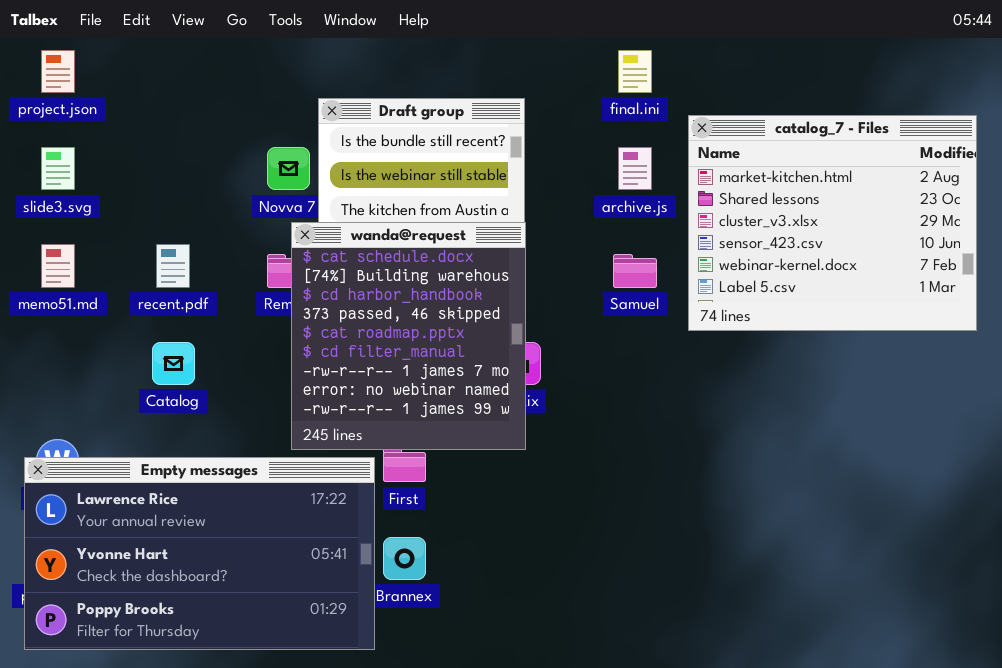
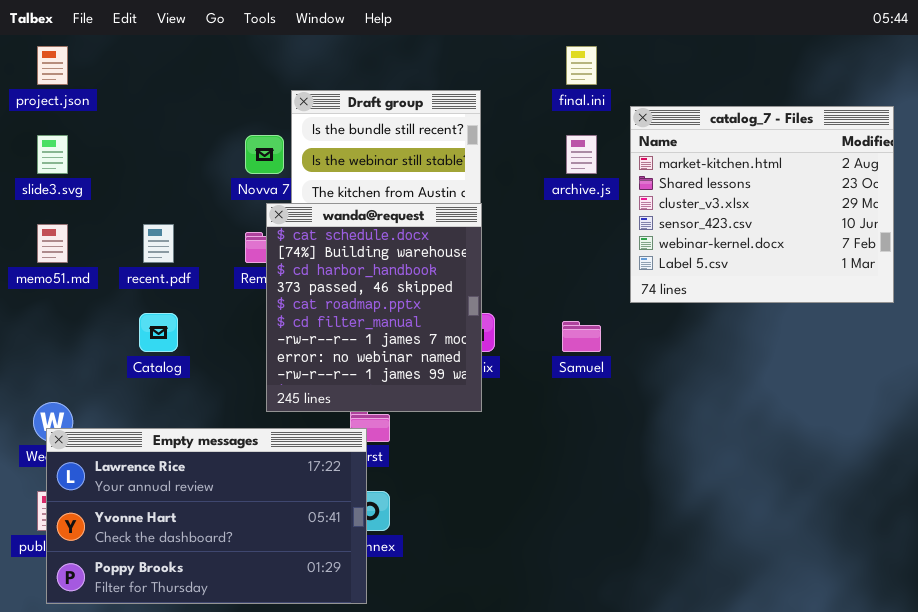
Samuel: [613,254,657,288] -> [562,321,601,352], moved
Empty messages: [24,457,375,650] -> [46,428,367,604], moved

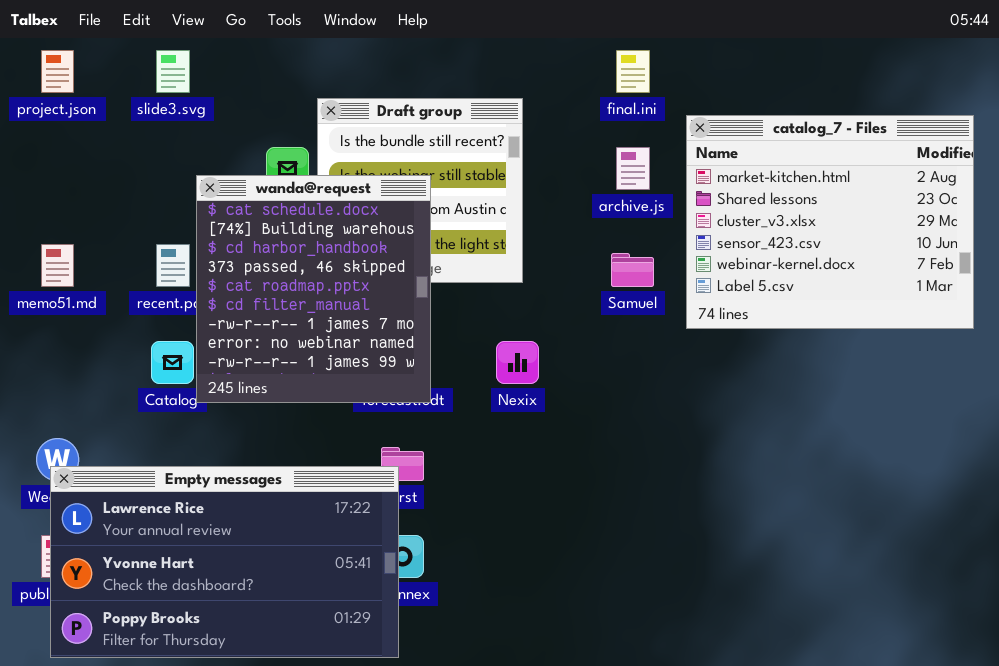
slide3.svg: [37,135,68,174] -> [156,50,190,93], moved
wanda@request: [266,203,482,412] -> [196,175,431,403], moved
Samuel: [562,321,601,352] -> [611,253,654,287], moved

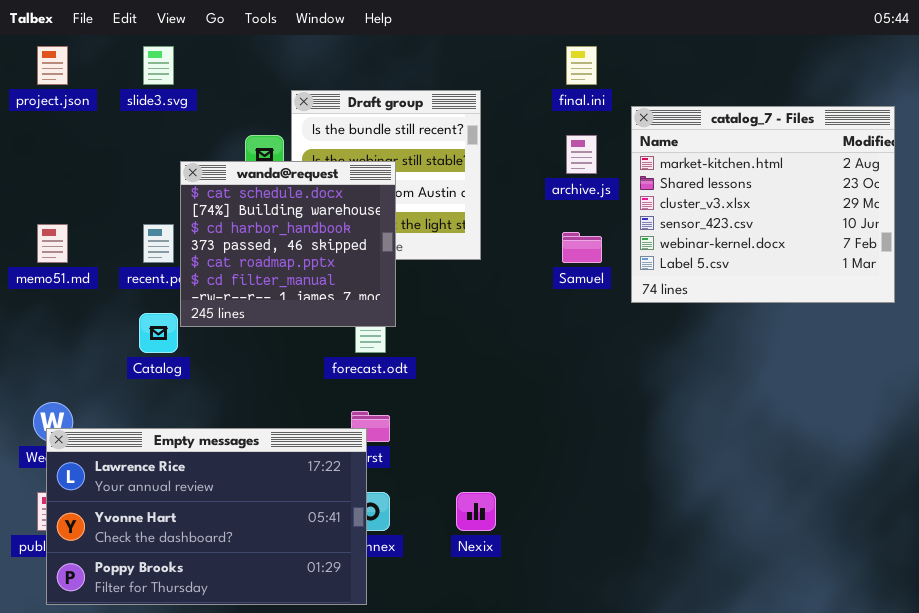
wanda@request: [196,175,431,403] -> [180,161,396,327], resized
Nexix: [496,341,539,384] -> [456,492,496,531], moved

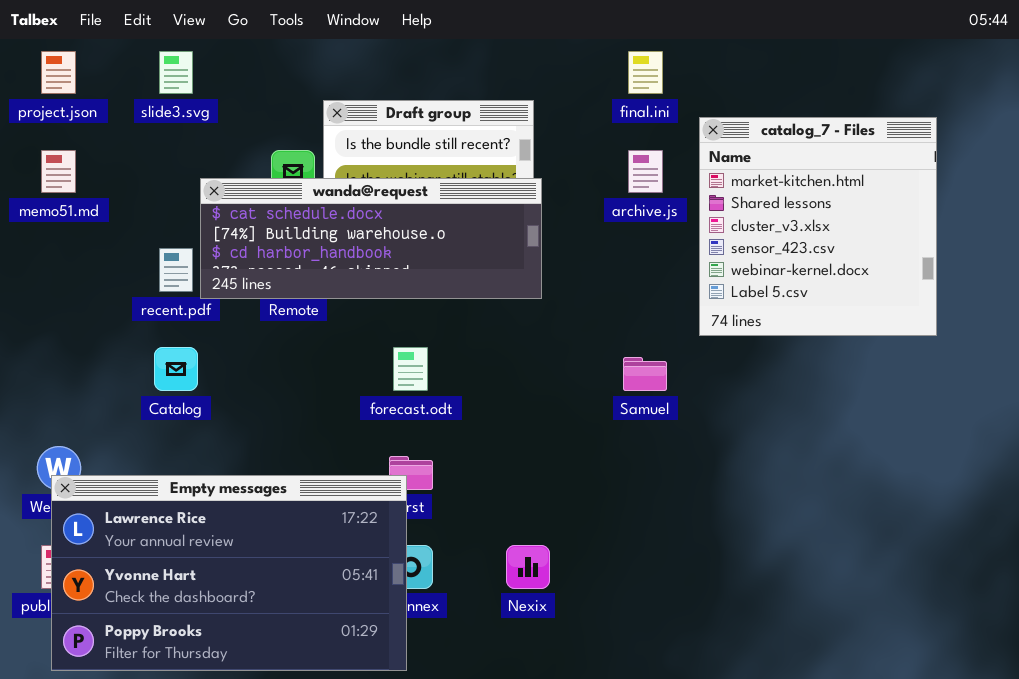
catalog_7 - Files: [631,106,895,303] -> [699,117,937,336], resized
wanda@request: [180,161,396,327] -> [200,178,542,299], resized
memo51.md: [37,224,68,263] -> [41,150,76,193], moved
Samuel: [562,232,602,263] -> [623,357,667,391], moved

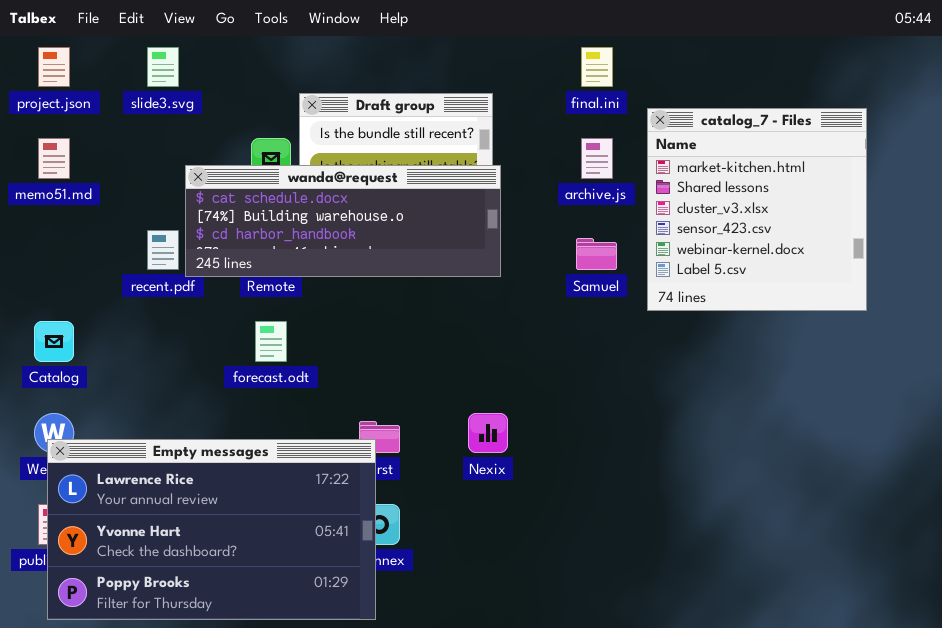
Catalog: [154,347,198,391] -> [34,321,74,362], moved
forecast.odt: [393,347,428,391] -> [255,321,287,362], moved
Samuel: [623,357,667,391] -> [576,238,617,270], moved
Nexix: [506,545,550,589] -> [468,413,508,453], moved

